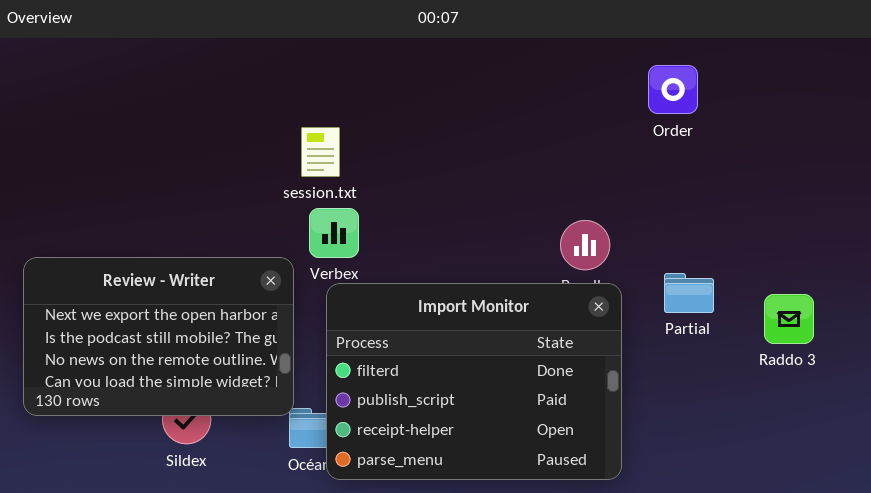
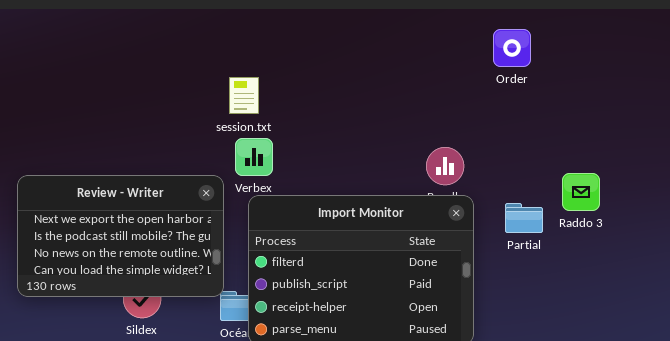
Partial: [664,273,714,313] -> [505,203,543,233], moved
Raddo 3: [764,294,814,344] -> [562,173,600,211], moved

